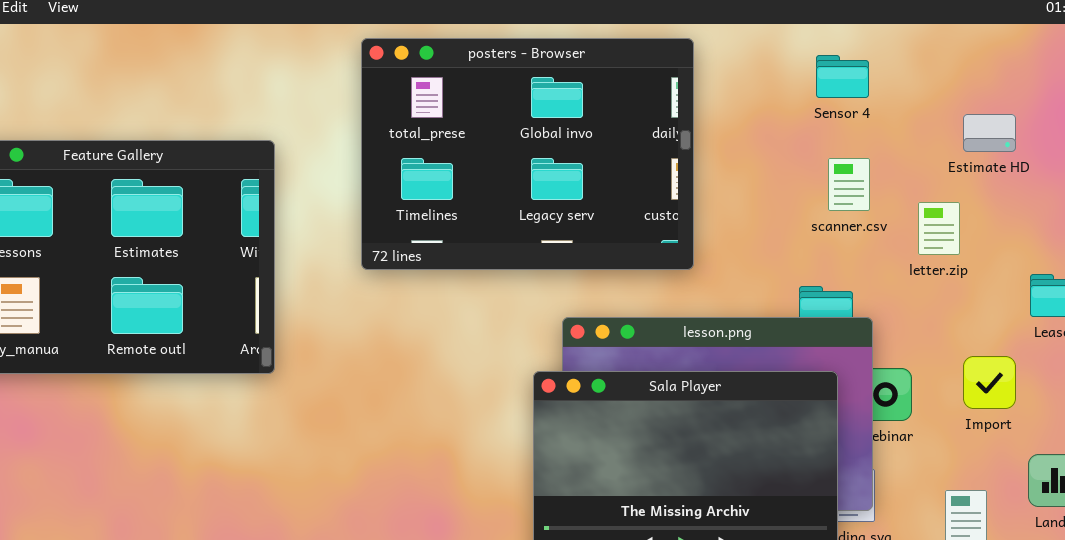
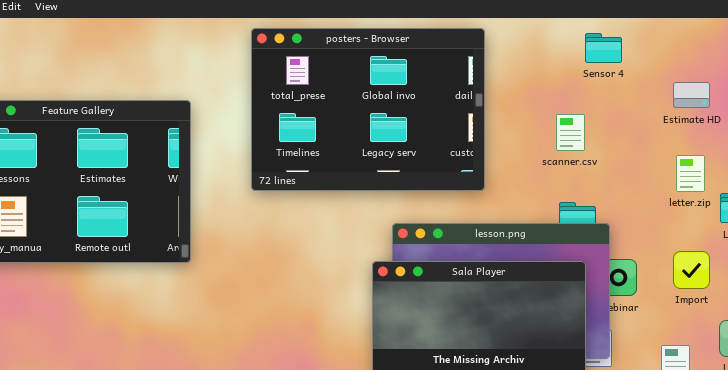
Sensor 4: [816,55,869,98] -> [585,33,622,63], moved
scanner.csv: [828,158,870,211] -> [556,114,585,151], moved
letter.zip: [918,202,960,255] -> [676,155,705,192], moved

